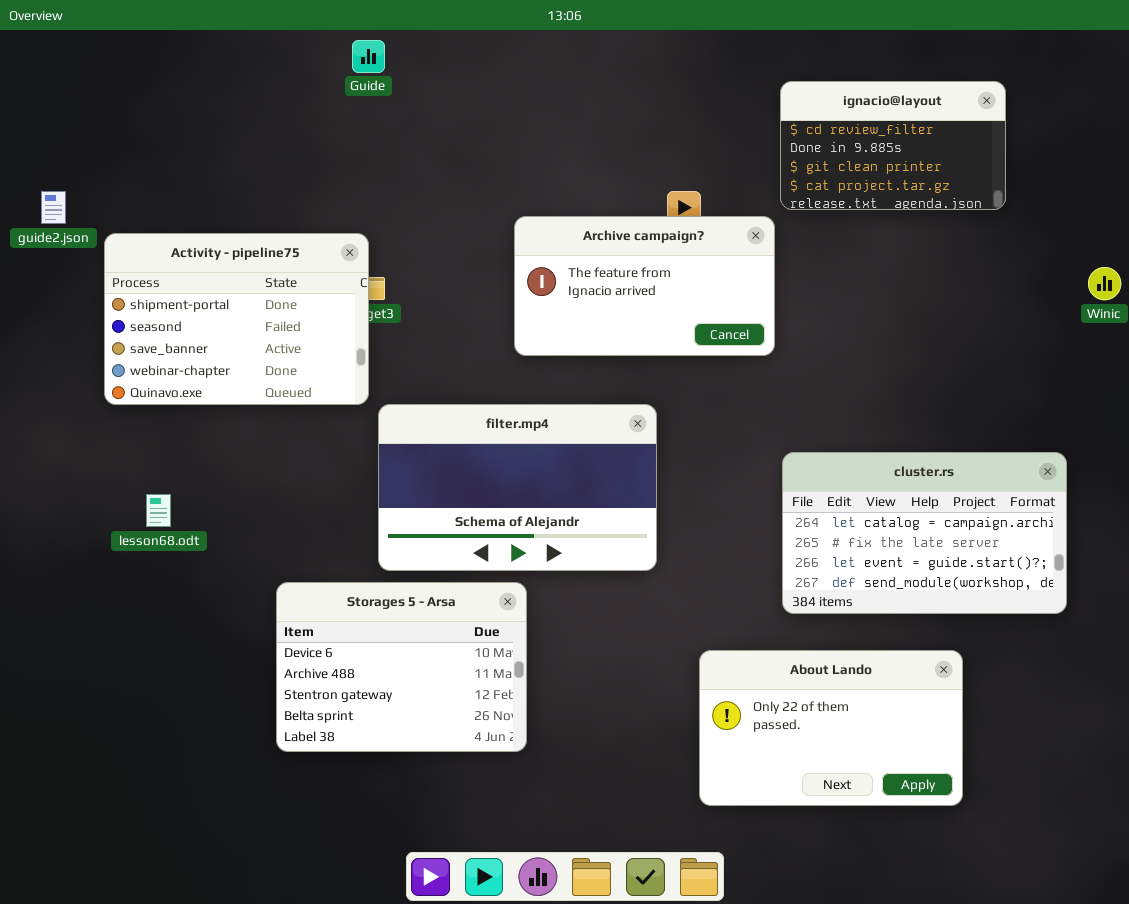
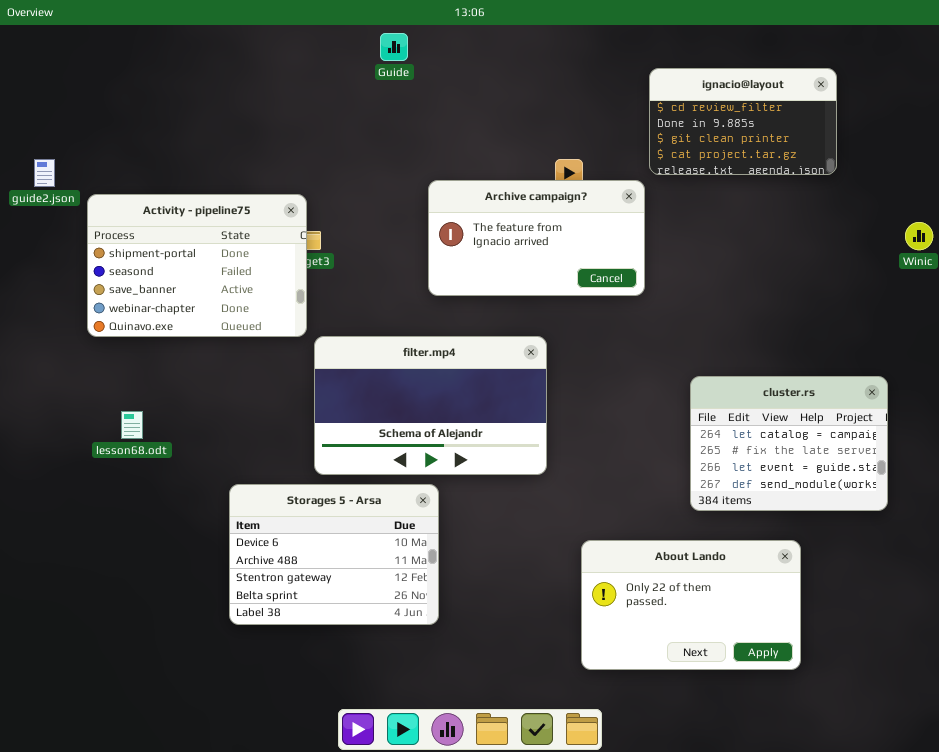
Guide: [352,40,385,73] -> [380,33,408,61], moved
cluster.rs: [782,452,1067,614] -> [690,376,888,511], resized

